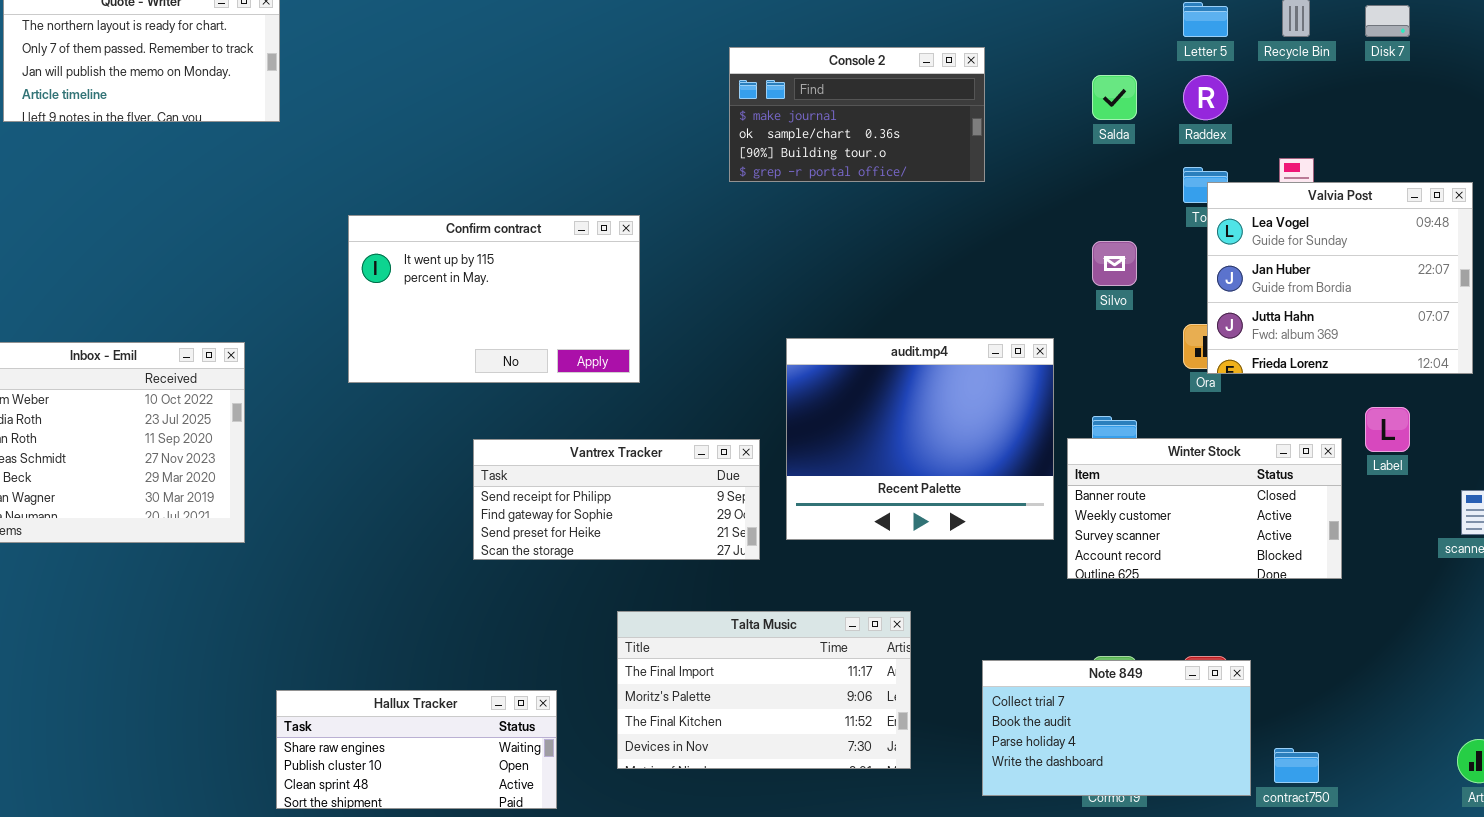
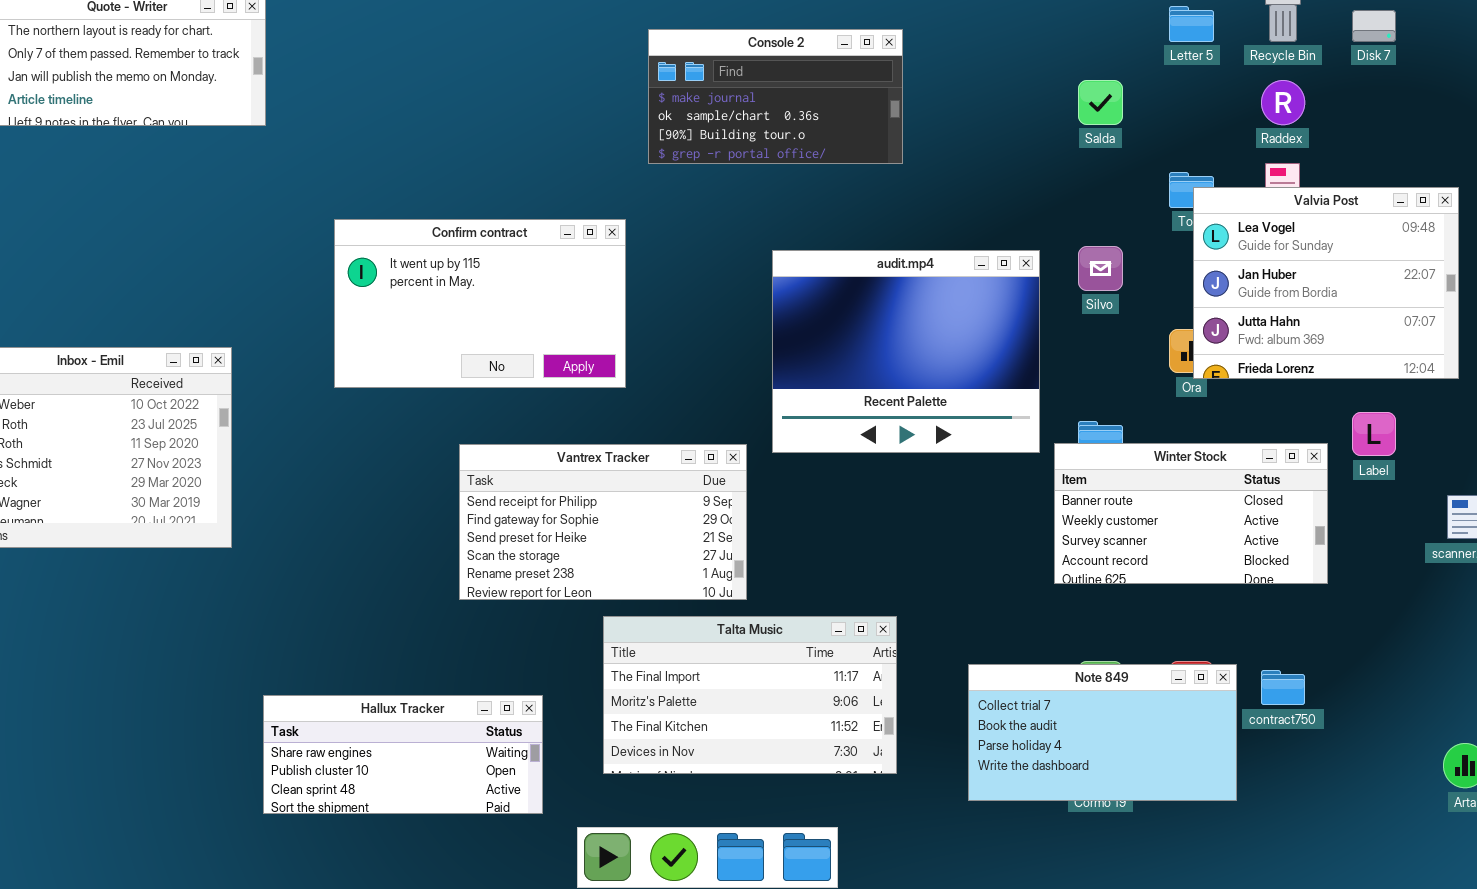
Console 2: [729,47,985,182] -> [648,29,903,164], moved
Raddex: [1183,75,1228,120] -> [1261,80,1305,125], moved
audit.mp4: [786,338,1054,540] -> [772,250,1040,453], moved
Vantrex Tracker: [473,439,760,560] -> [459,444,747,600], resized
contract750: [1274,748,1319,783] -> [1261,670,1305,705], moved

